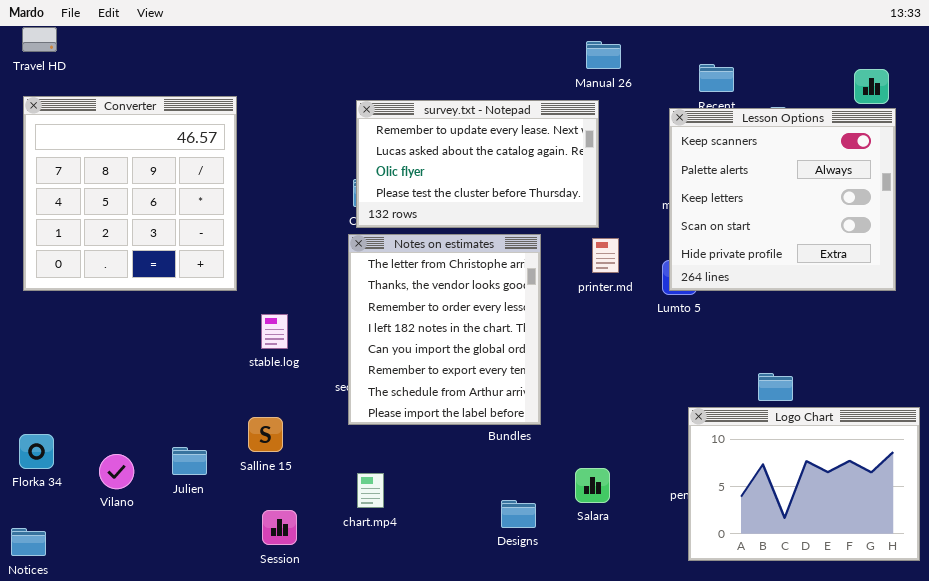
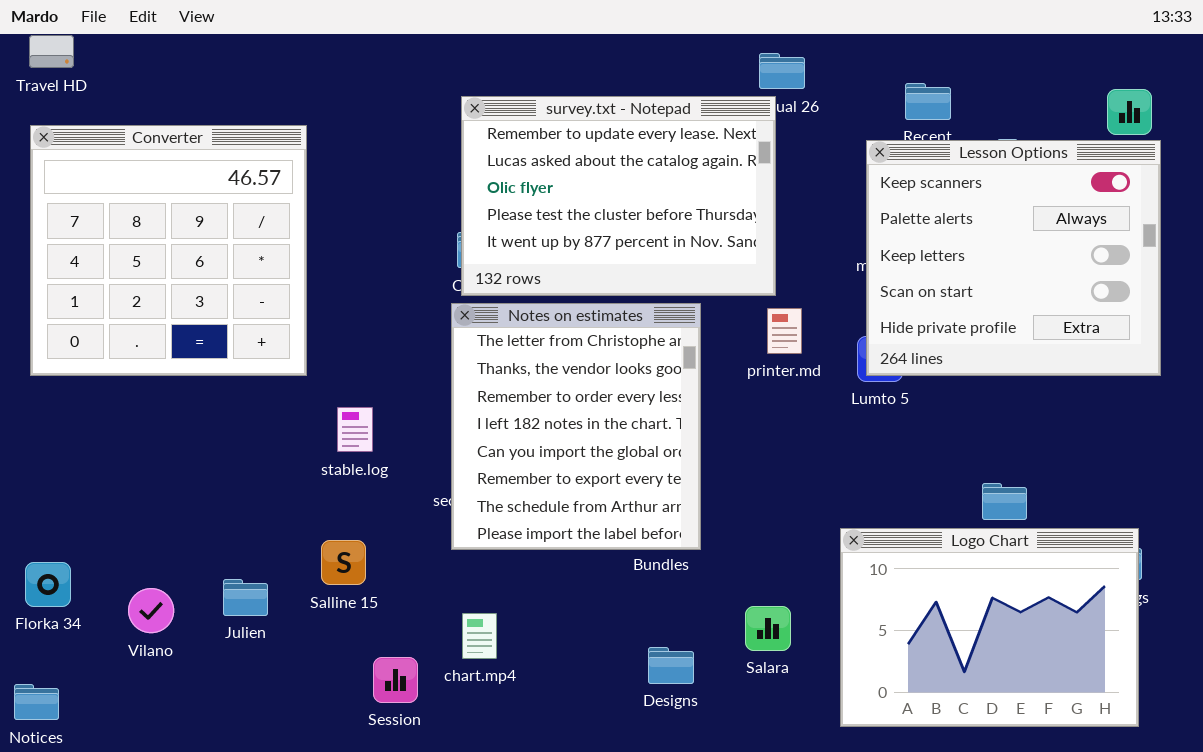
survey.txt - Notepad: [356,100,599,228] -> [461,96,776,296], resized
Logo Chart: [688,407,920,561] -> [840,528,1139,727], moved
Session: [262,510,297,545] -> [373,657,418,703], moved

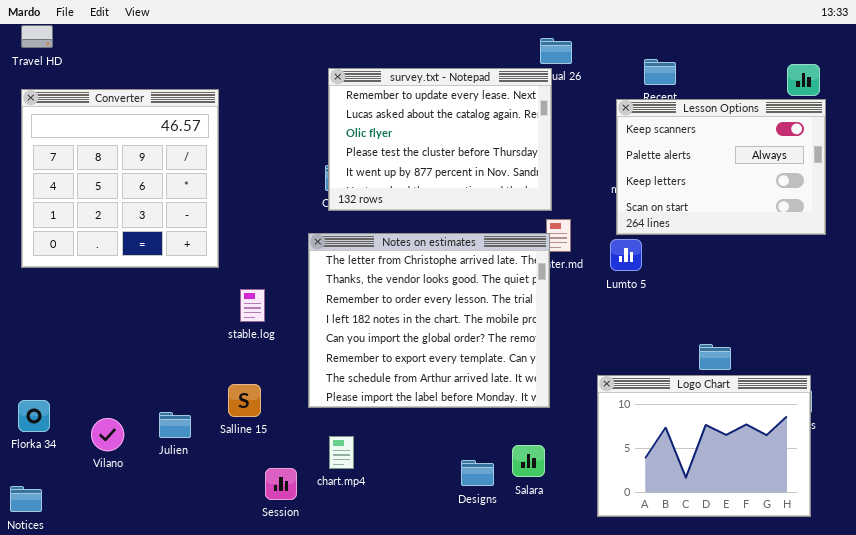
Lesson Options: [866,140,1161,376] -> [616,99,826,235], resized
Notes on estimates: [451,303,701,550] -> [308,233,550,408], moved, resized
Salara: [745,606,791,651] -> [512,445,545,477], moved

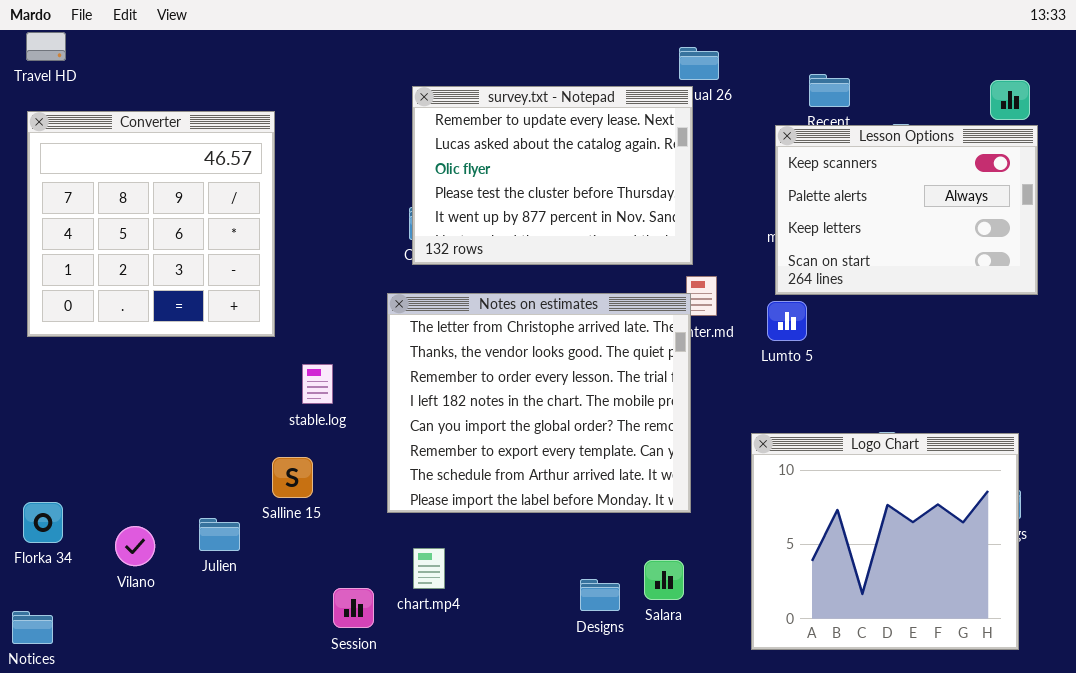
Logo Chart: [597,375,811,517] -> [751,433,1019,650], resized
Salline 15: [228,384,261,417] -> [272,457,313,498], moved

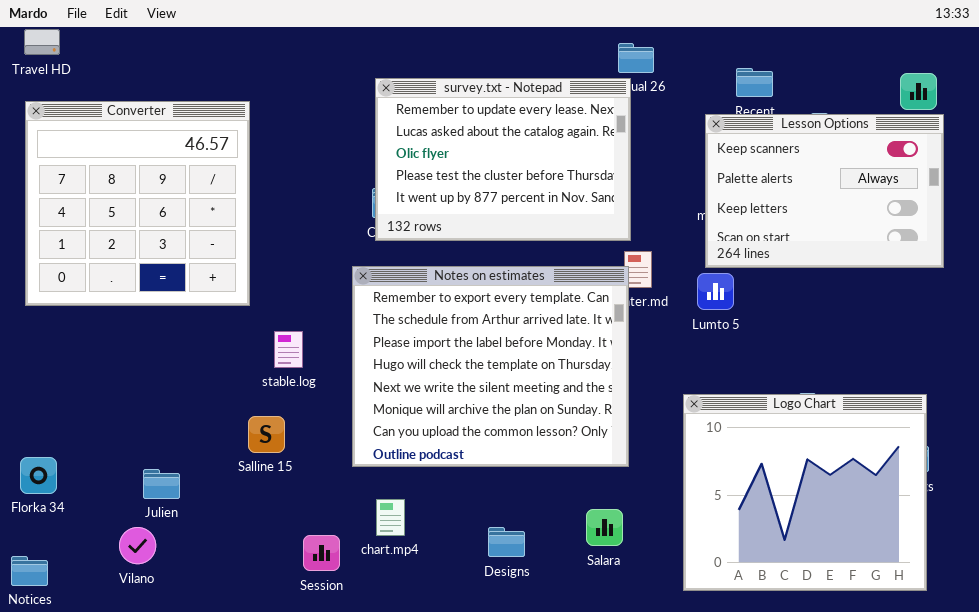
Notes on estimates: [387,293,691,513] -> [352,266,629,467], scrolled down 5 rows
Julien: [199,518,240,551] -> [143,469,180,499], moved
Vilano: [115,526,155,566] -> [119,527,156,564], moved
Designs: [580,579,620,611] -> [488,527,525,557], moved

